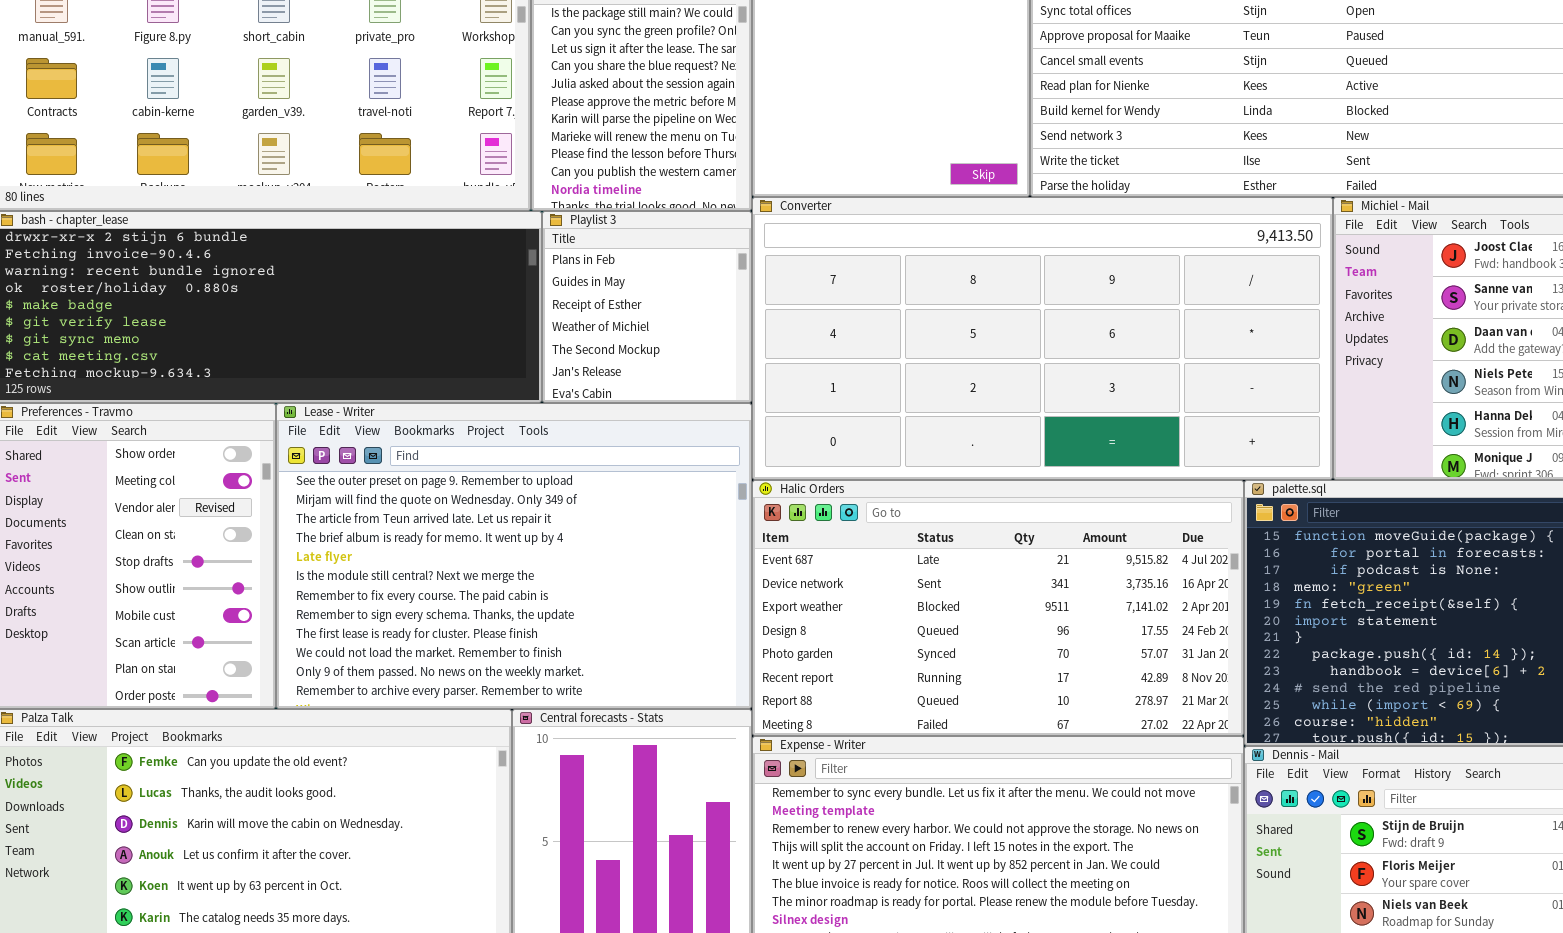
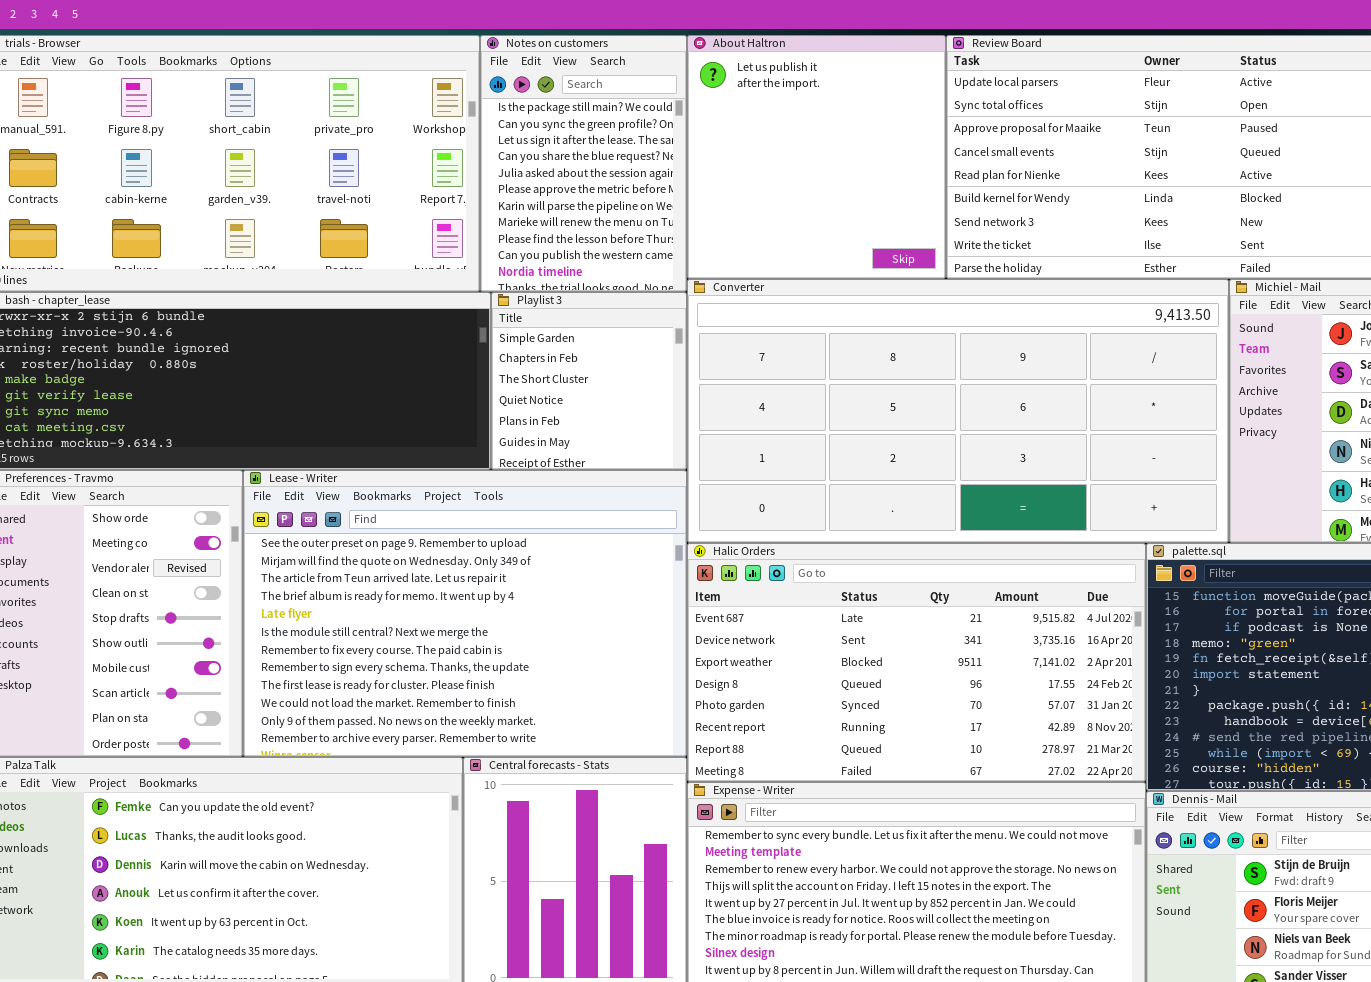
Playlist 3: [542,211,752,403] -> [491,292,687,470], scrolled up 4 rows

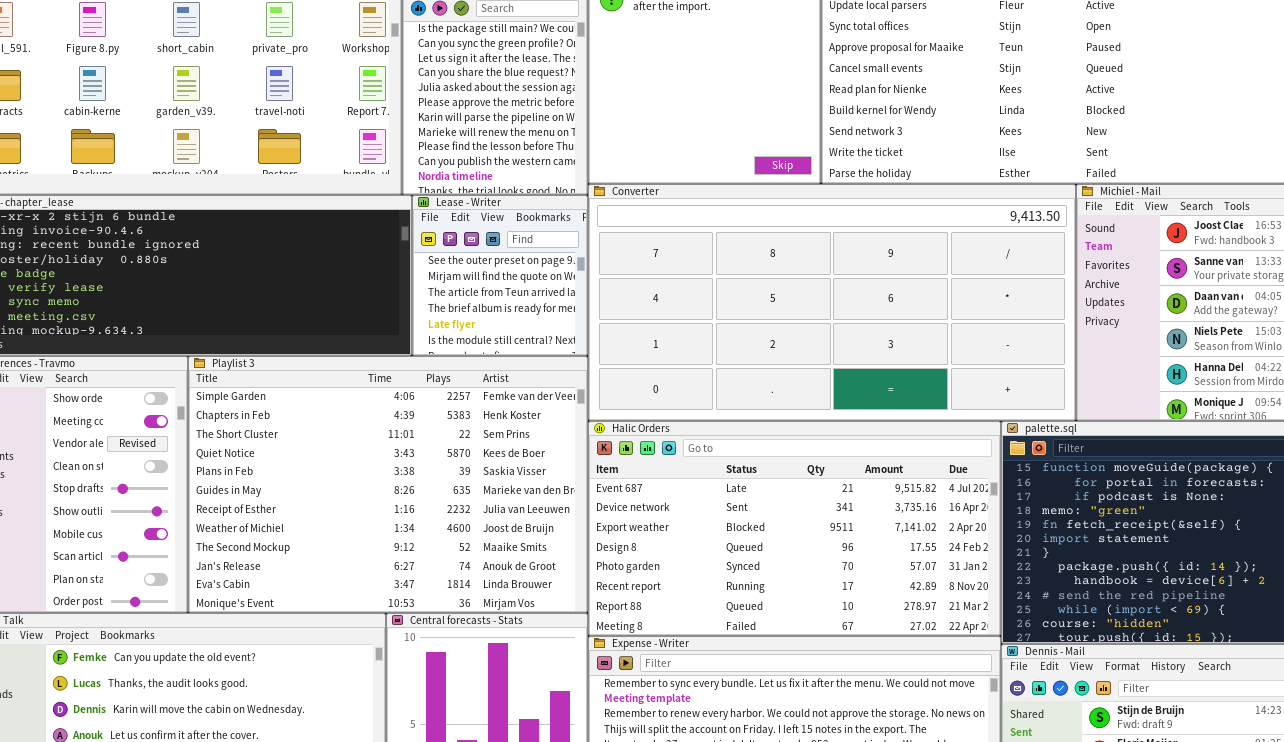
Playlist 3: [491,292,687,470] -> [188,356,588,613], moved, resized
Lease - Writer: [243,470,687,757] -> [412,195,588,356], moved, resized

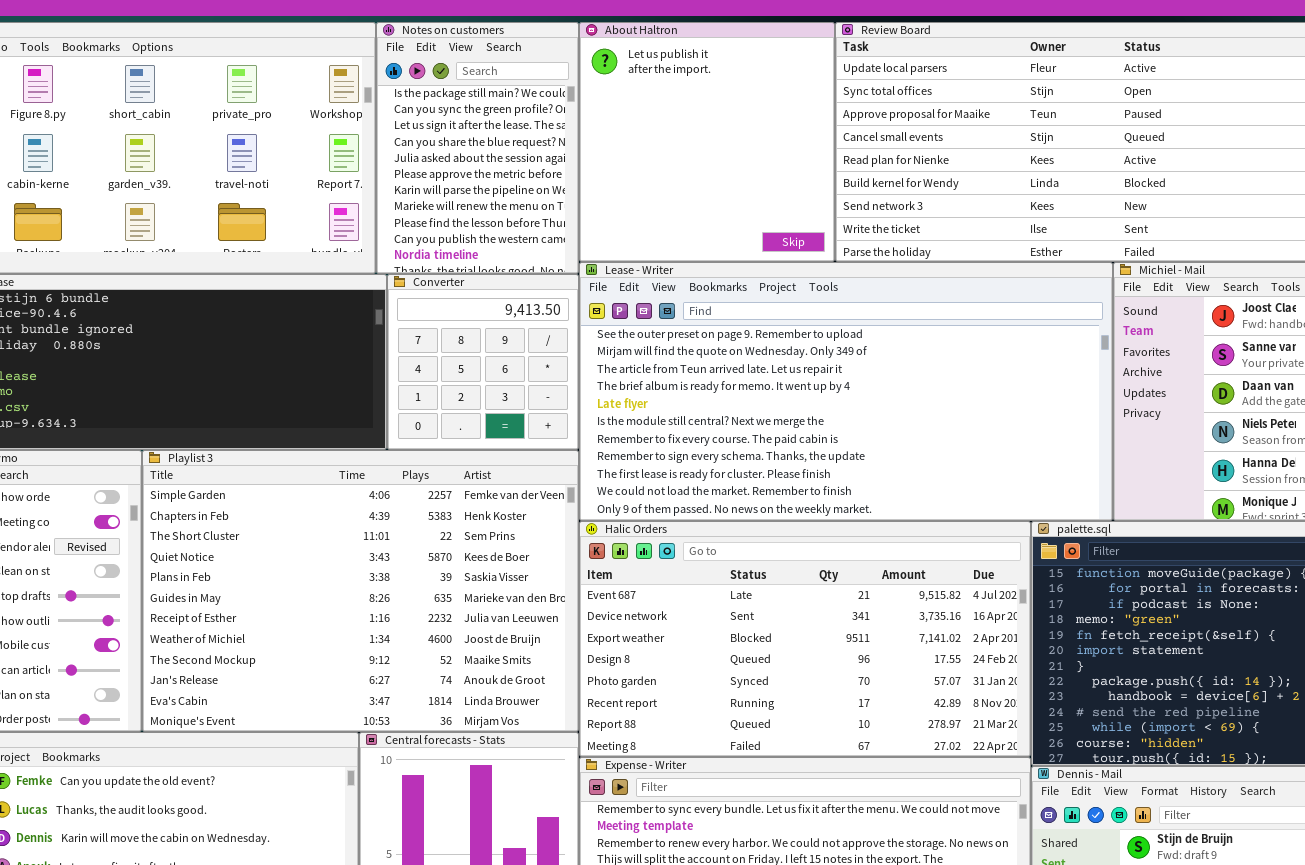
Converter: [588,184,1076,421] -> [387,274,579,450], moved, resized
Lease - Writer: [412,195,588,356] -> [579,262,1113,521], moved, resized

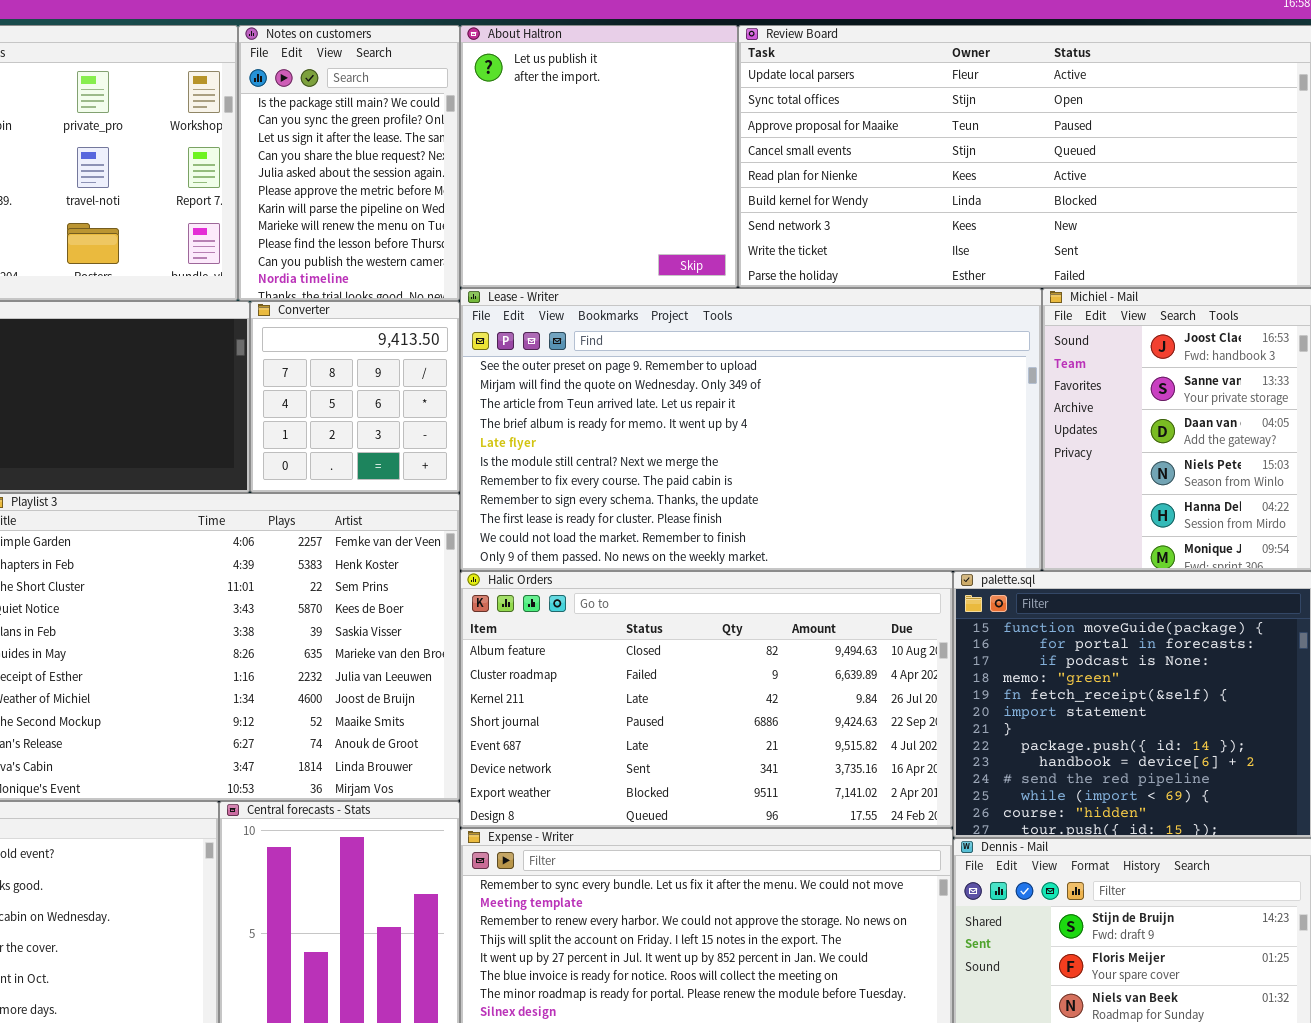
Halic Orders: [579,521,1031,757] -> [460,571,953,828], scrolled up 4 rows

